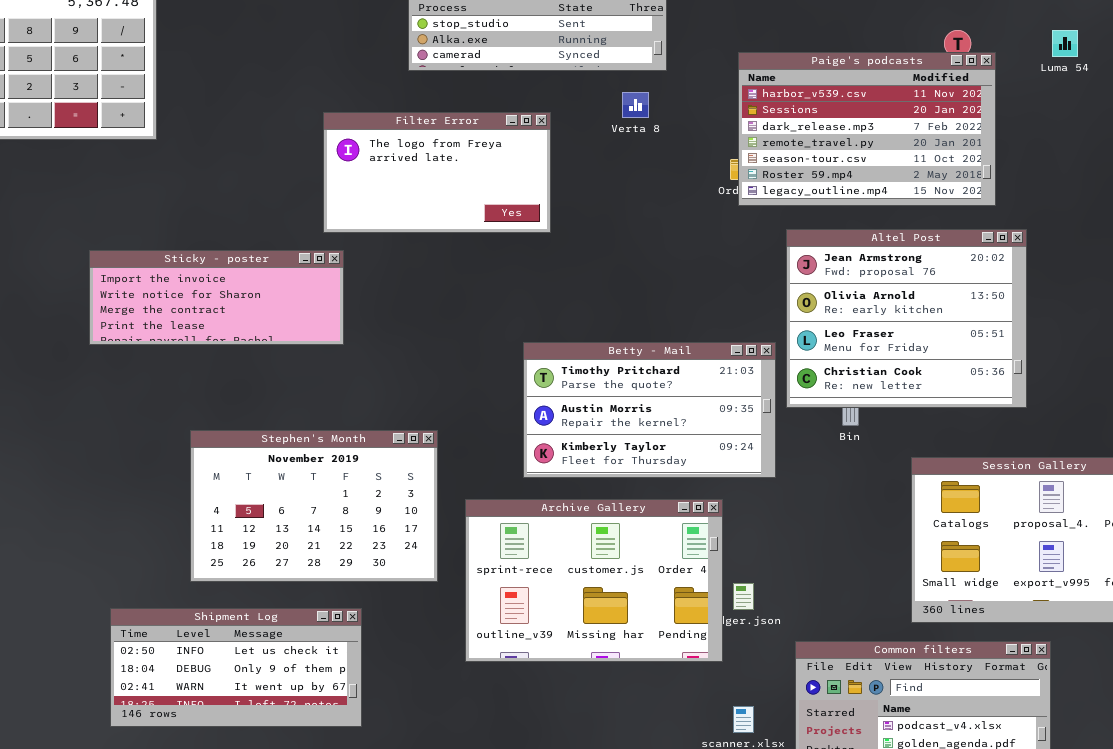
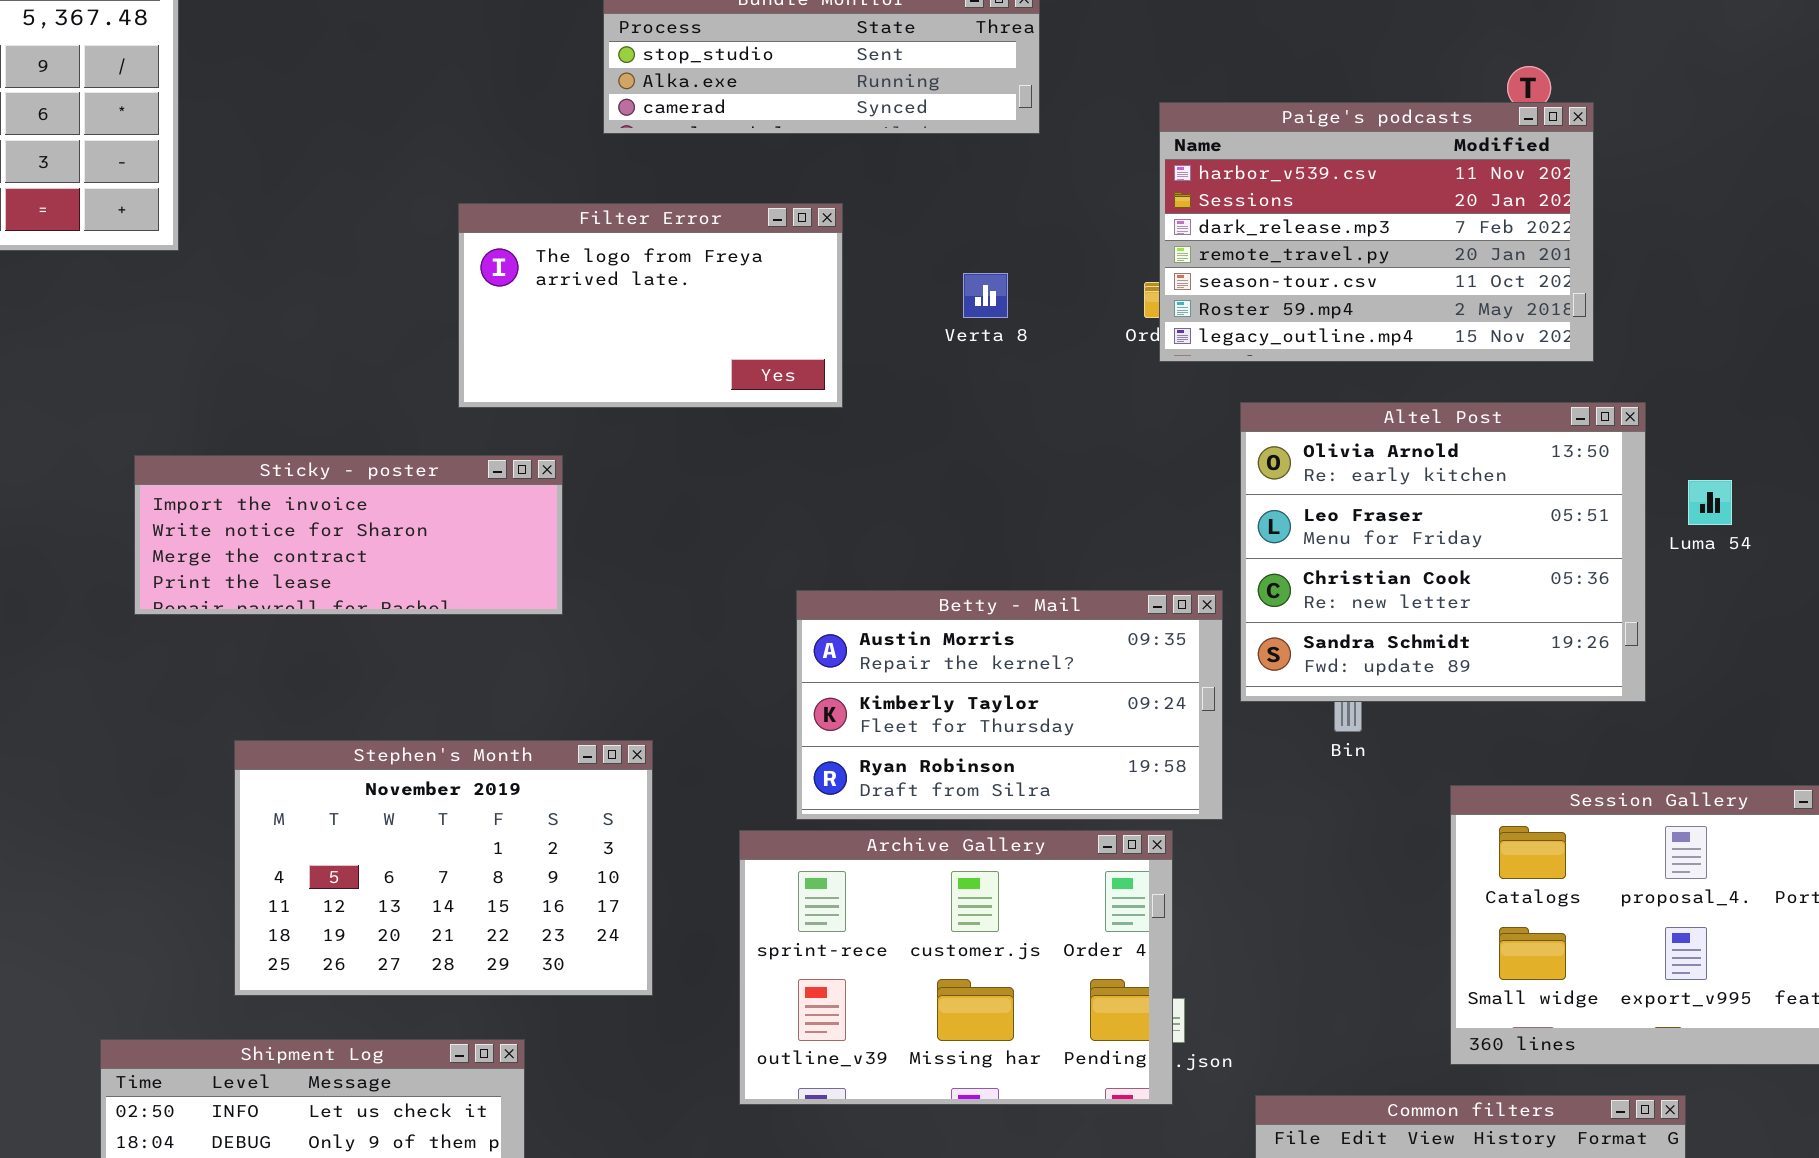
Luma 54: [1052,30,1078,57] -> [1688,480,1732,525], moved
Verta 8: [622,92,649,118] -> [963,273,1008,318], moved
Altel Post: [786,229,1027,408] -> [1240,402,1646,702], scrolled down 1 row
Sticky - poster: [89,250,344,345] -> [134,455,563,615], moved
Betty - Mail: [523,342,776,478] -> [796,590,1223,820], scrolled down 1 row
Archive Gallery: [465,499,723,662] -> [739,830,1173,1105], moved

